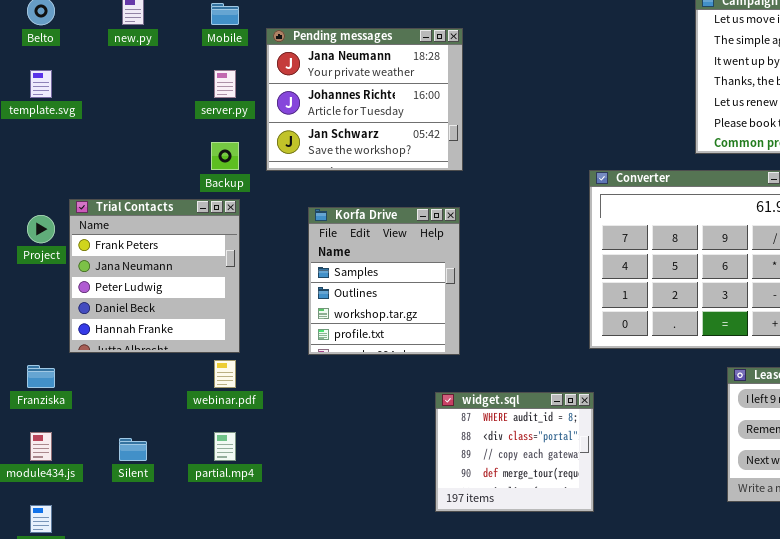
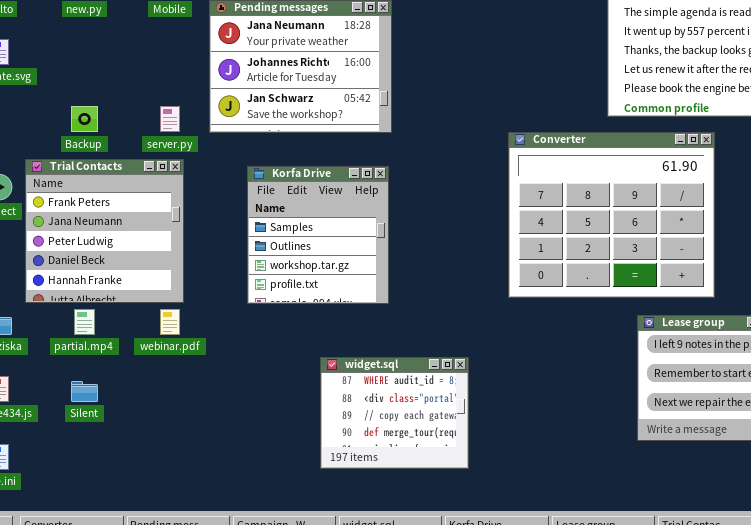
server.py: [214,70,236,98] -> [160,106,180,132], moved
Backup: [211,142,239,170] -> [71,106,98,132], moved
widget.sql: [435,392,594,512] -> [320,357,469,469], moved
partial.mp4: [214,432,236,461] -> [74,309,95,335], moved

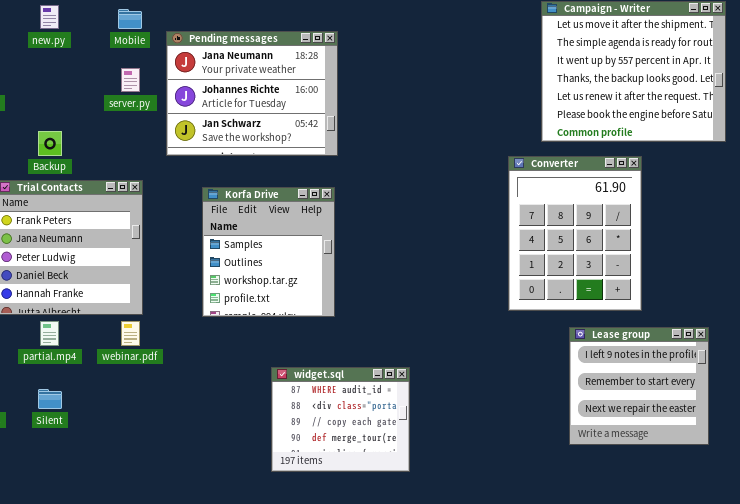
server.py: [160,106,180,132] -> [121,68,140,92], moved
Converter: [508,132,715,298] -> [508,156,642,311], resized

